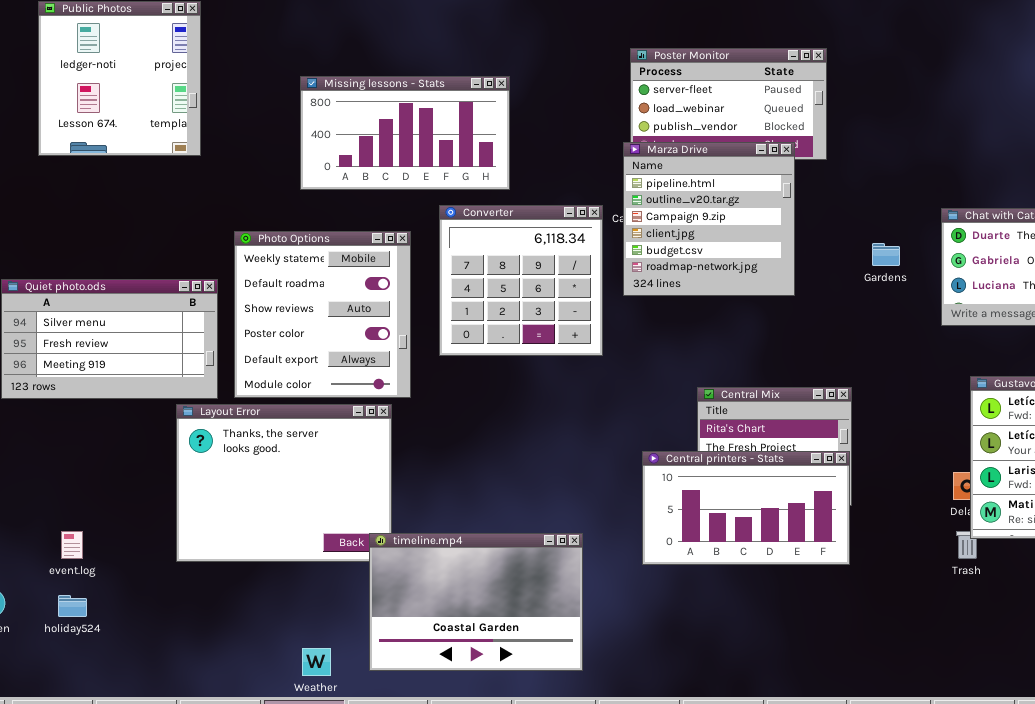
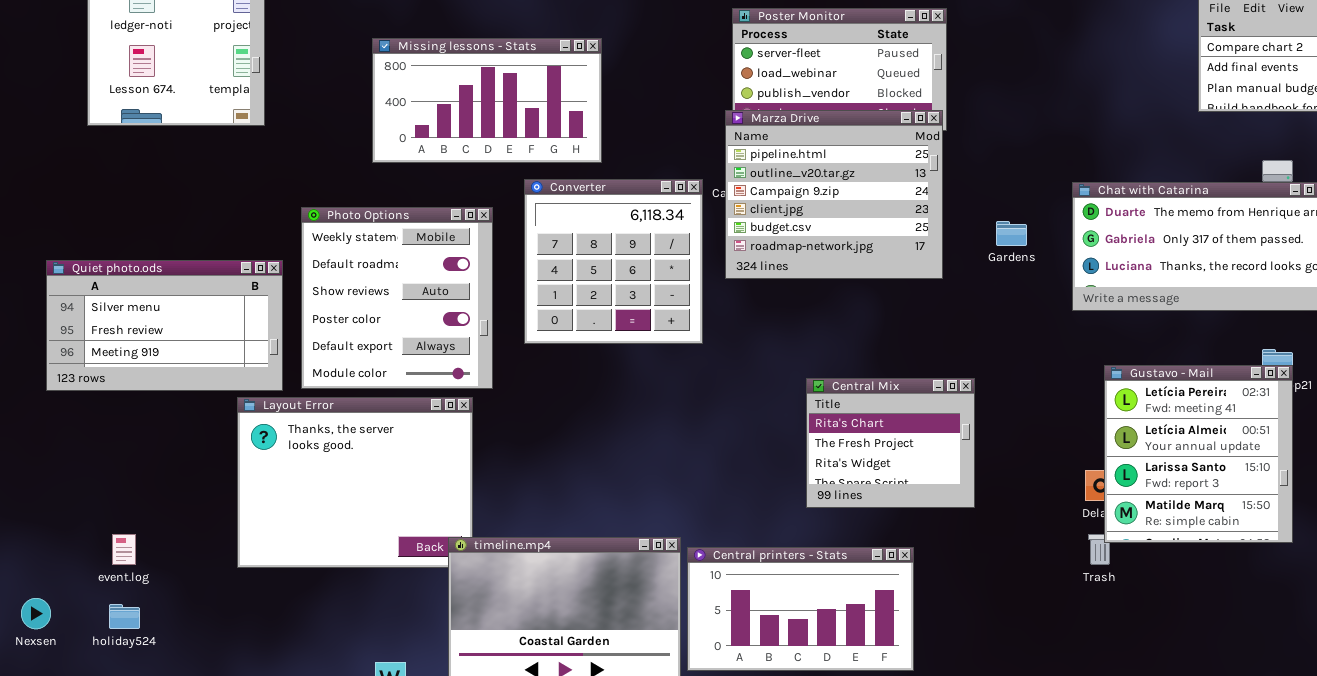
Marza Drive: [623,142,795,296] -> [725,110,943,279], resized
Central printers - Stats: [642,451,850,565] -> [687,547,914,671], moved

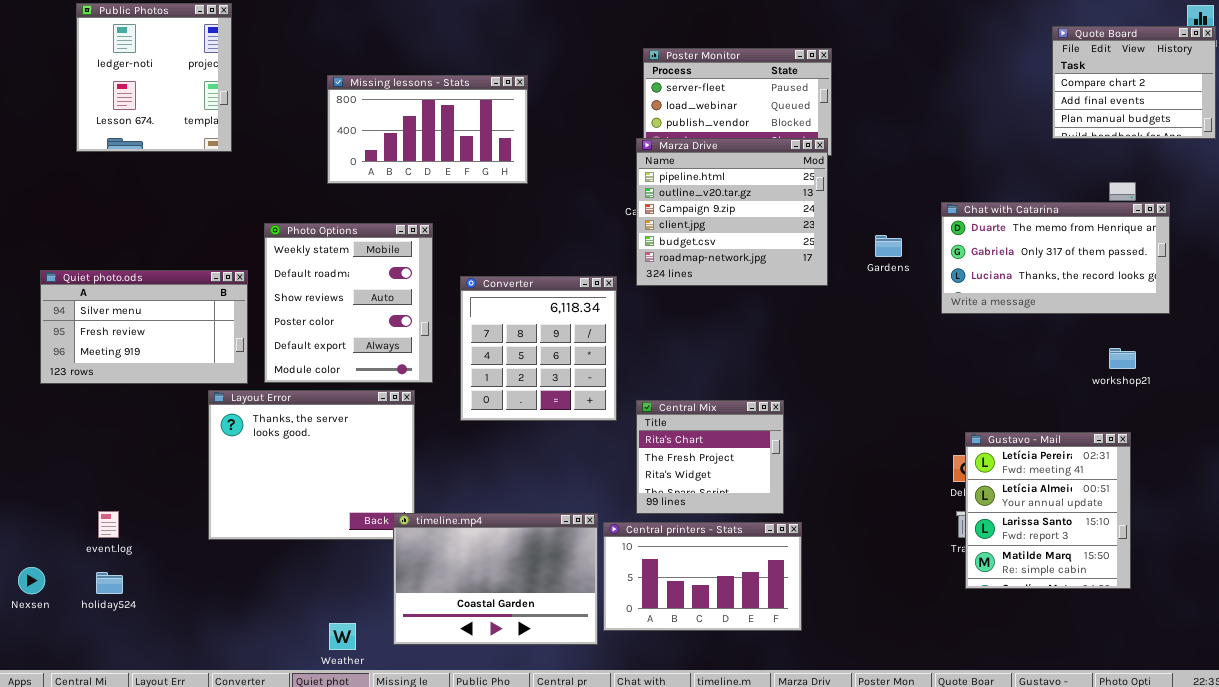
Converter: [524,179,703,344] -> [460,276,617,421], moved
Gustavo - Mail: [1104,365,1293,543] -> [965,432,1131,589], moved
Central Mix: [806,378,975,508] -> [636,400,784,514], moved

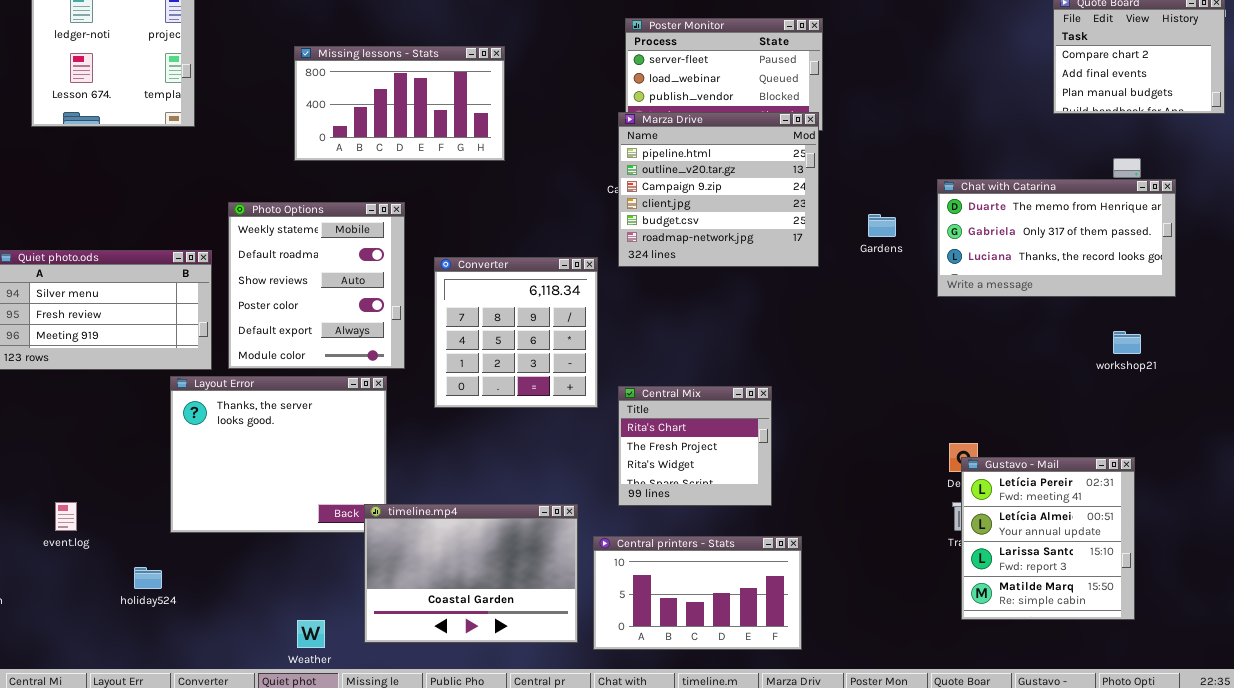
Gustavo - Mail: [965,432,1131,589] -> [961,457,1135,620], moved
Central printers - Stats: [603,522,802,631] -> [593,536,802,650], moved
holiday524: [96,572,123,594] -> [134,567,162,589], moved

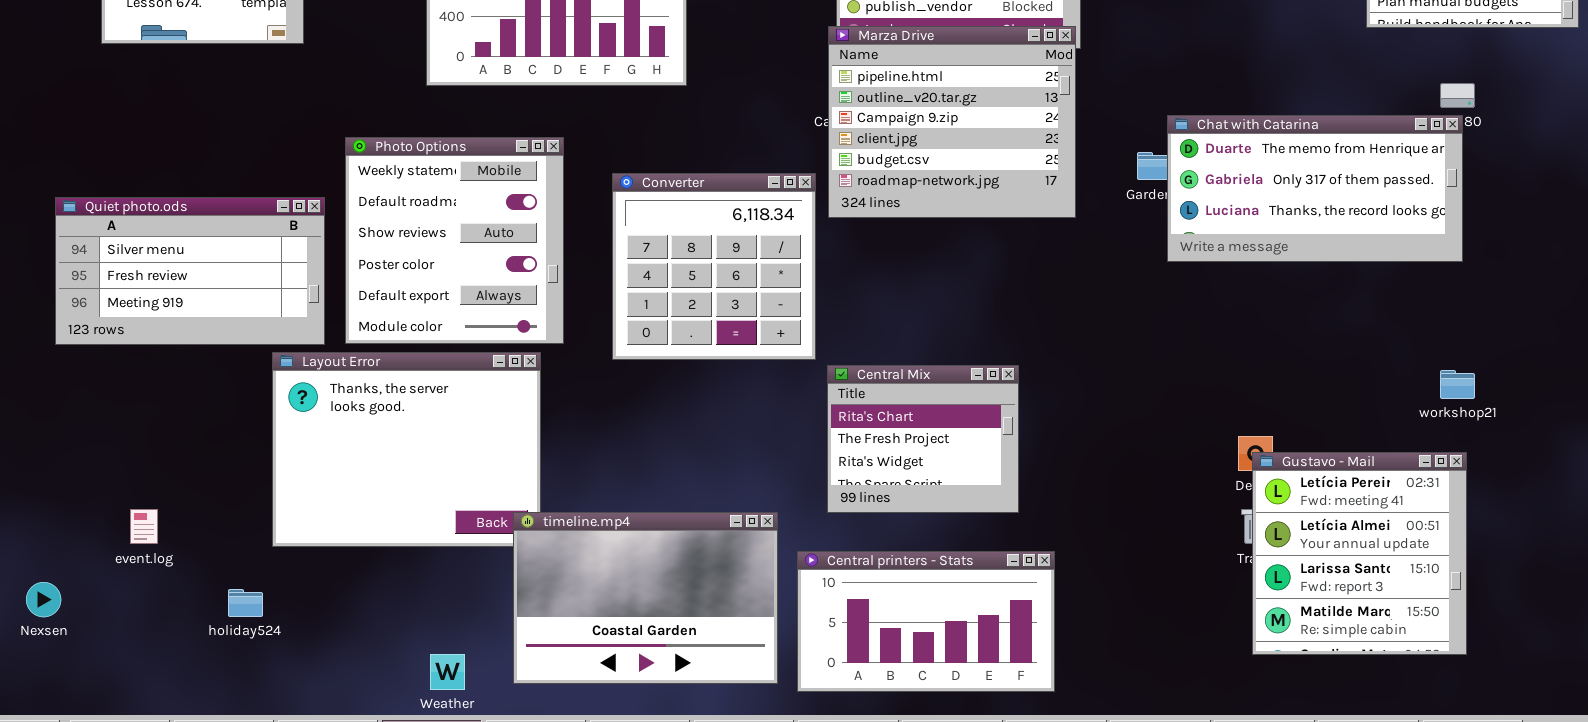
Chat with Catarina: [937,179,1176,297] -> [1167,115,1463,262], moved
Converter: [434,257,598,408] -> [612,173,816,360], moved
workshop21: [1113,331,1141,354] -> [1440,370,1475,399], moved

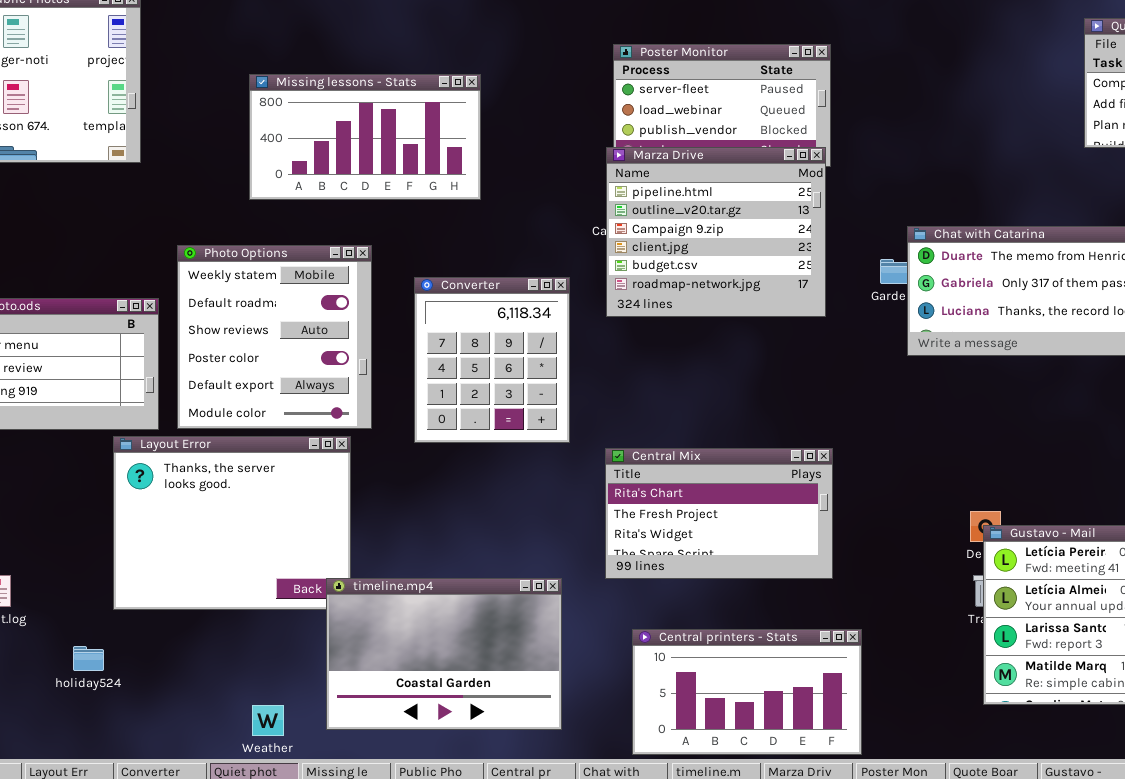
Converter: [612,173,816,360] -> [414,277,570,443], resized
Central Mix: [827,365,1019,513] -> [605,448,833,579], resized
Central printers - Stats: [797,551,1055,692] -> [632,629,862,755], moved

